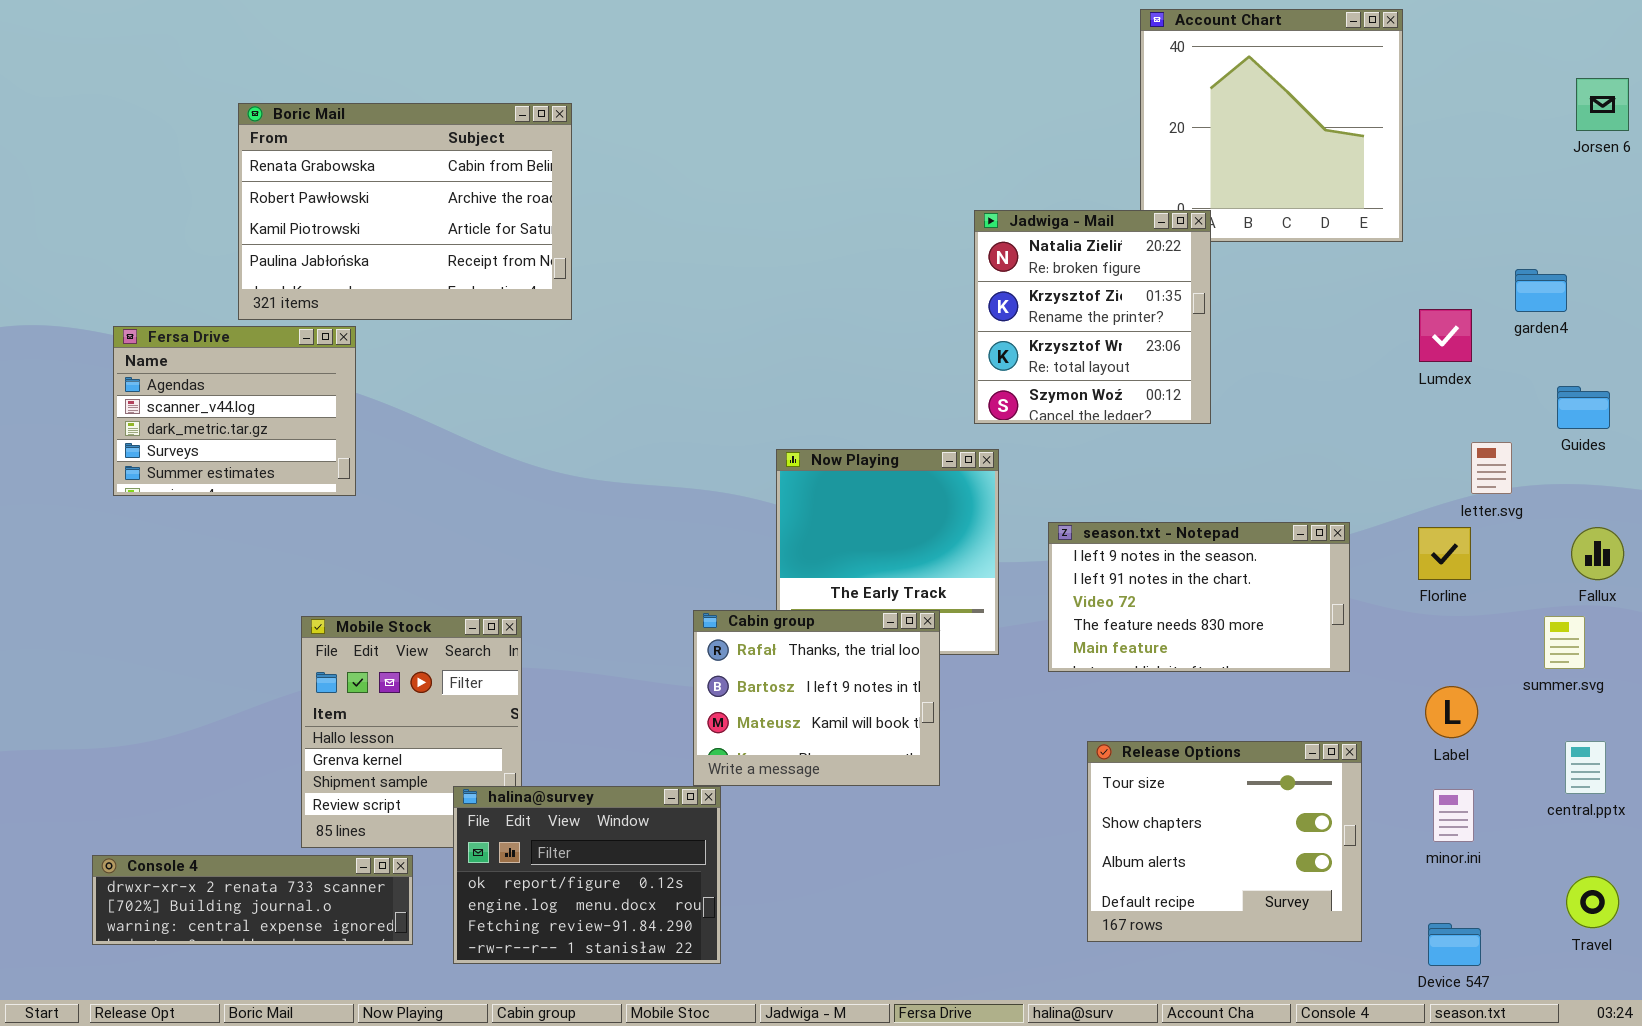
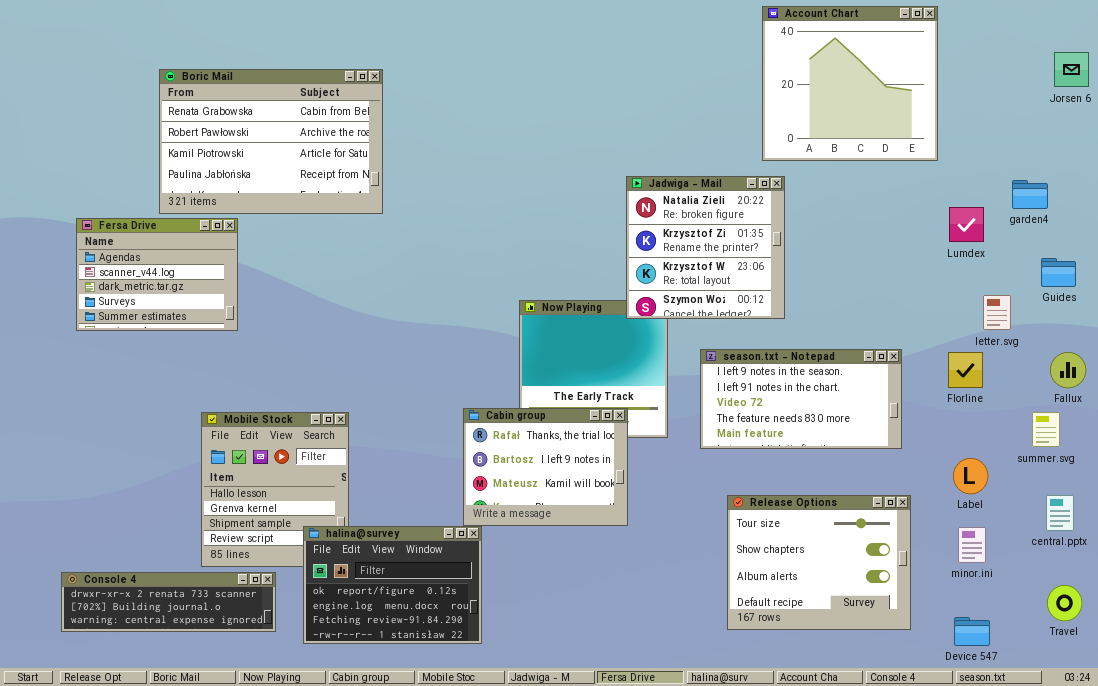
Jadwiga - Mail: [974,210,1211,424] -> [626,176,785,319], moved

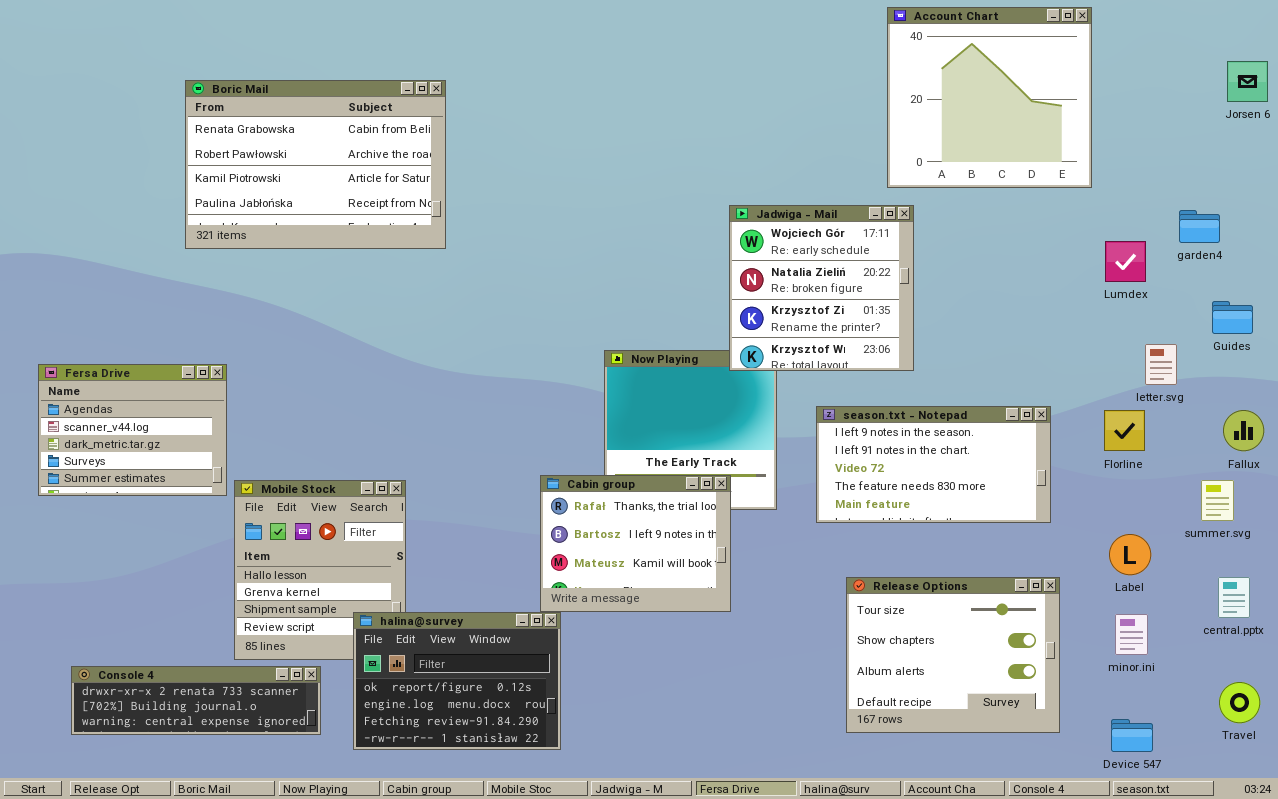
Jadwiga - Mail: [626,176,785,319] -> [729,205,914,371], scrolled up 1 row
Fersa Drive: [76,218,238,331] -> [38,364,227,496], moved

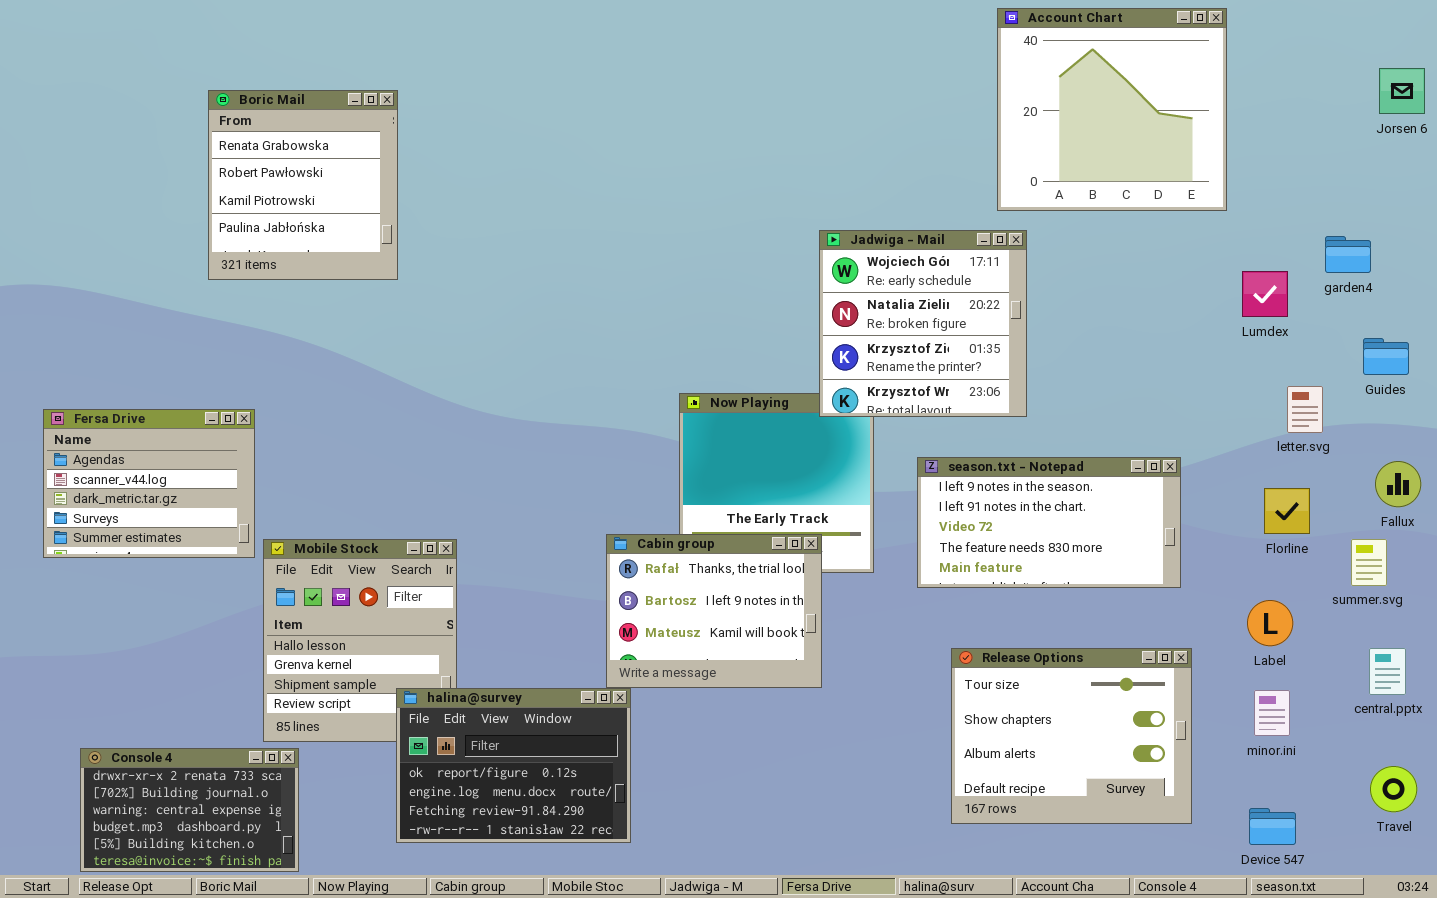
Boric Mail: [185,80,446,249] -> [208,90,398,280], resized
Florline: [1104,410,1145,451] -> [1264,488,1310,534], moved
Console 4: [71,666,321,735] -> [80,748,299,872], resized

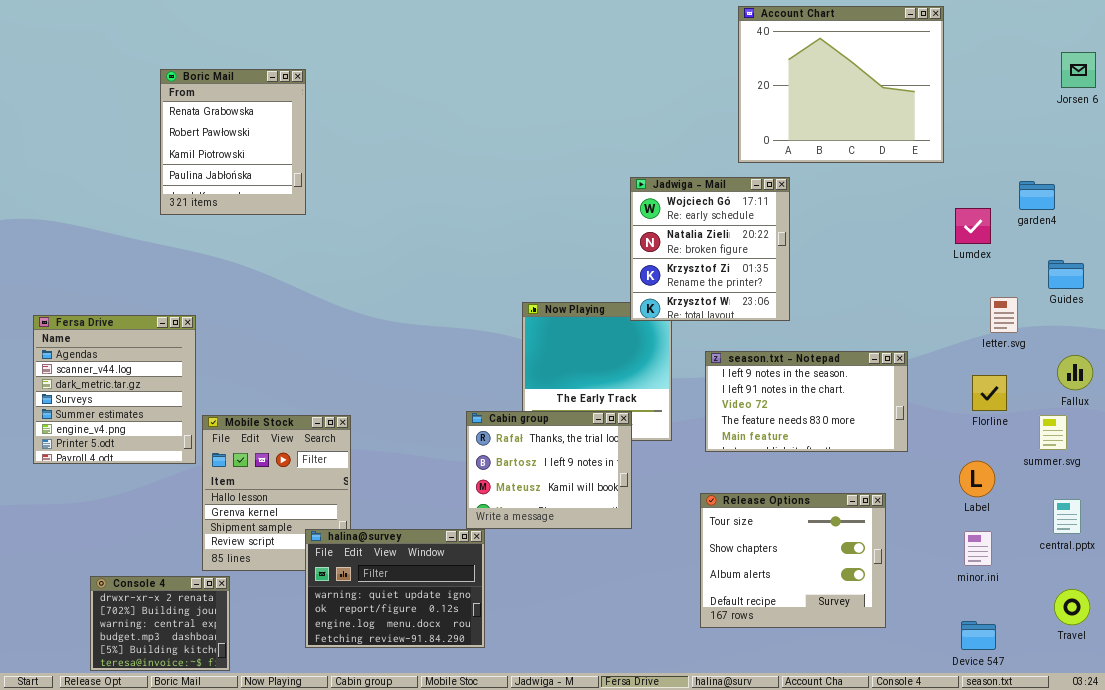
Account Chart: [997,8,1227,211] -> [738,6,944,163], resized
Fersa Drive: [43,409,255,558] -> [33,315,196,464], resized
Release Options: [951,648,1192,824] -> [700,493,886,628], moved
halina@survey: [396,688,631,843] -> [305,529,485,648], scrolled up 1 row
Console 4: [80,748,299,872] -> [90,576,230,671], resized

